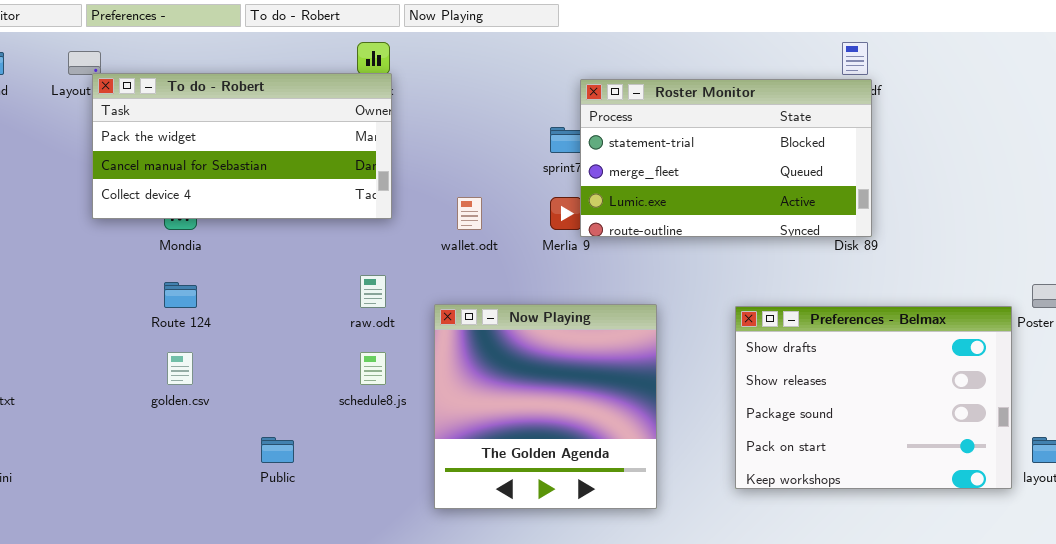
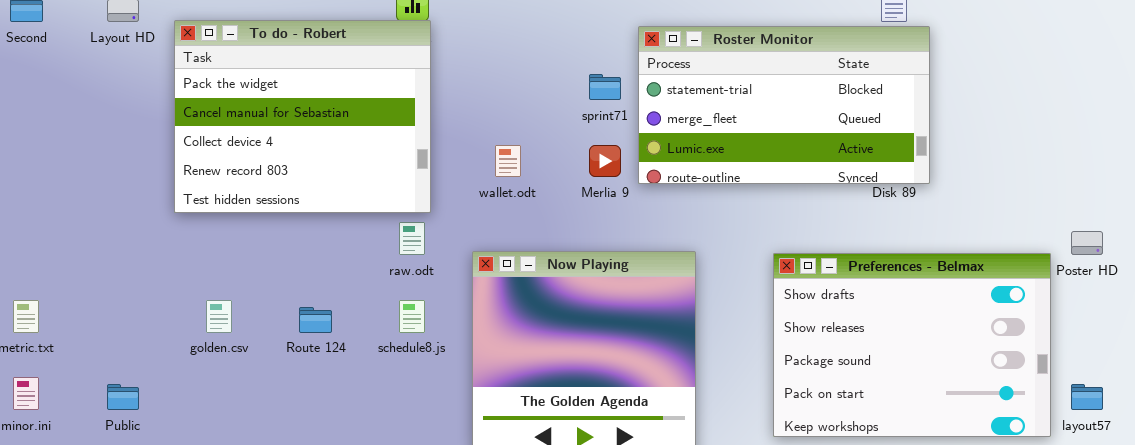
To do - Robert: [92,73,392,219] -> [174,20,431,213], resized
Roster Monitor: [580,79,872,237] -> [638,26,930,184], moved
Route 124: [164,282,197,308] -> [299,307,332,333], moved
Public: [261,437,294,463] -> [107,384,139,410], moved

